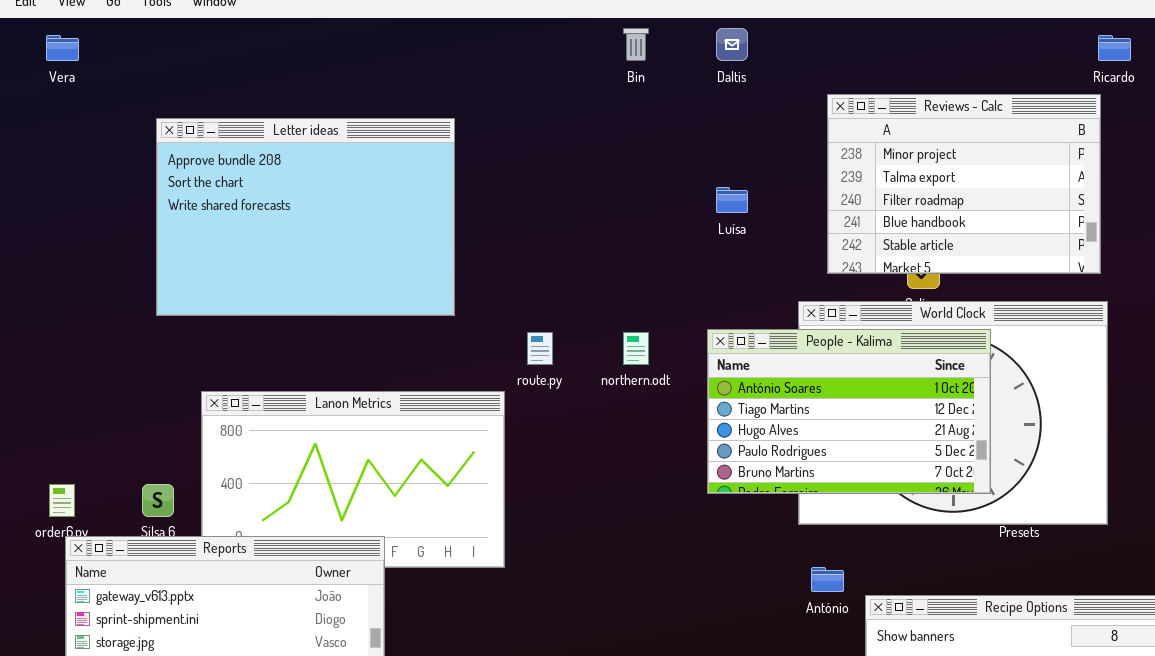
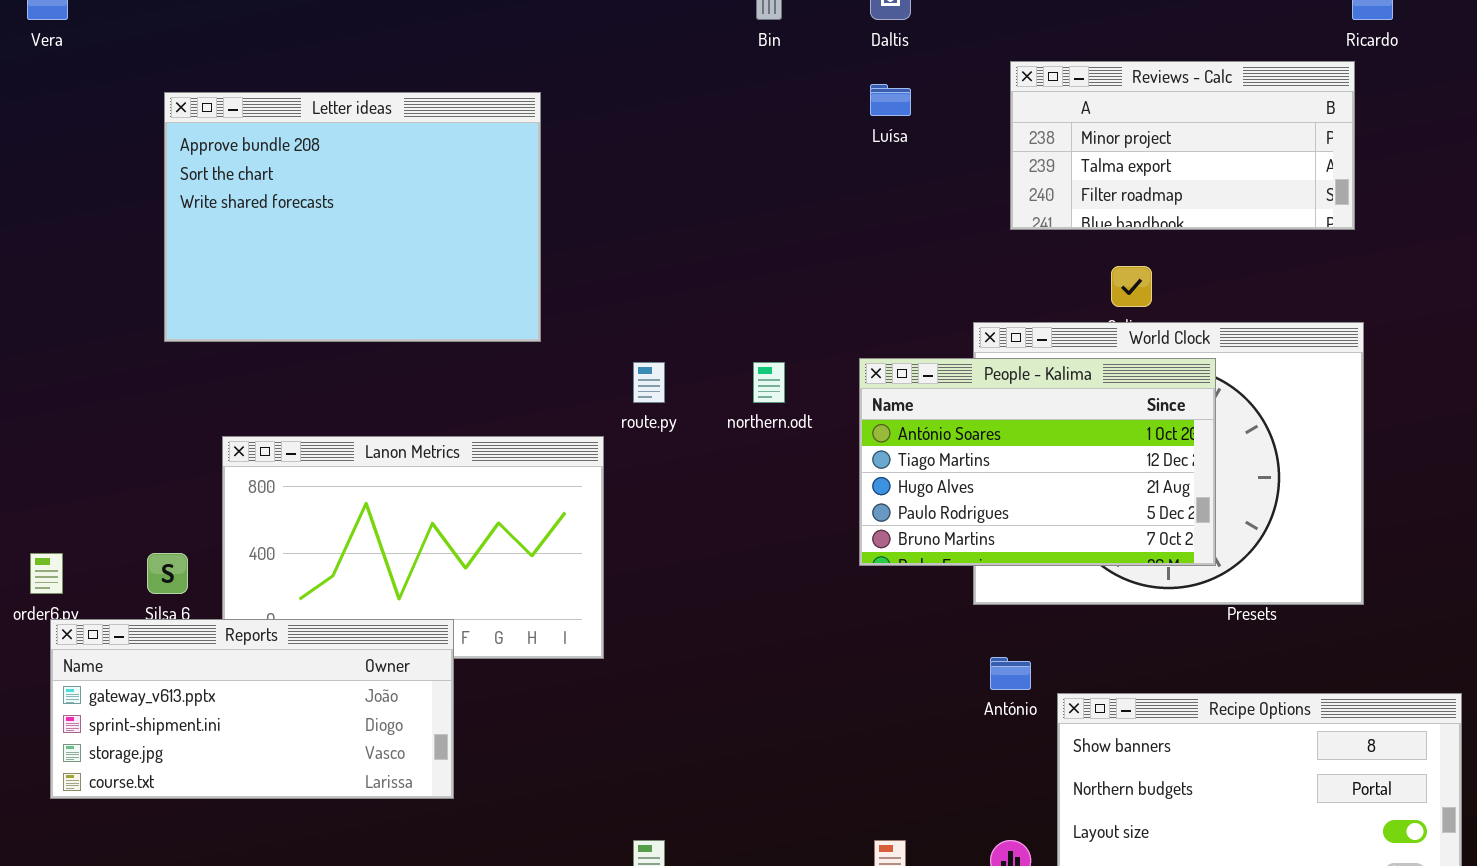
Reviews - Calc: [827,94,1101,274] -> [1010,61,1355,230], resized
Luísa: [716,187,748,213] -> [870,84,911,116], moved

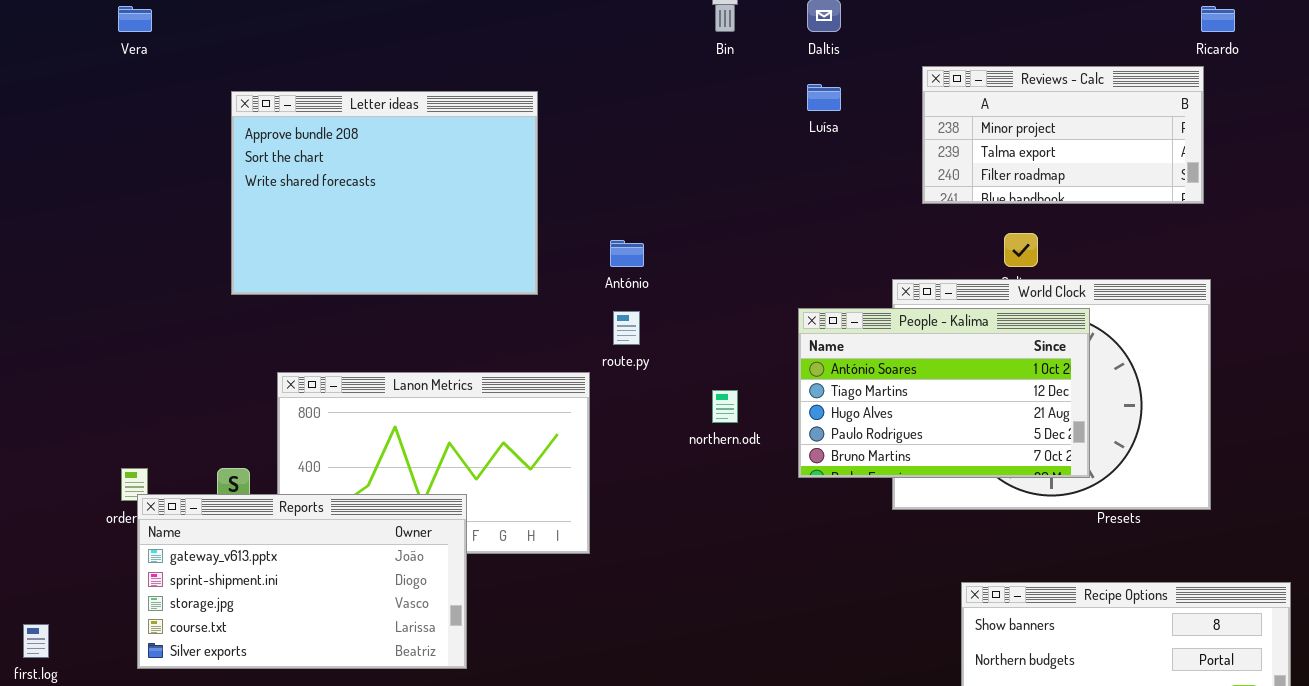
northern.odt: [753,362,785,403] -> [712,390,738,423], moved
Reports: [50,619,454,799] -> [137,494,467,669], resized
António: [990,657,1031,690] -> [610,240,644,267], moved

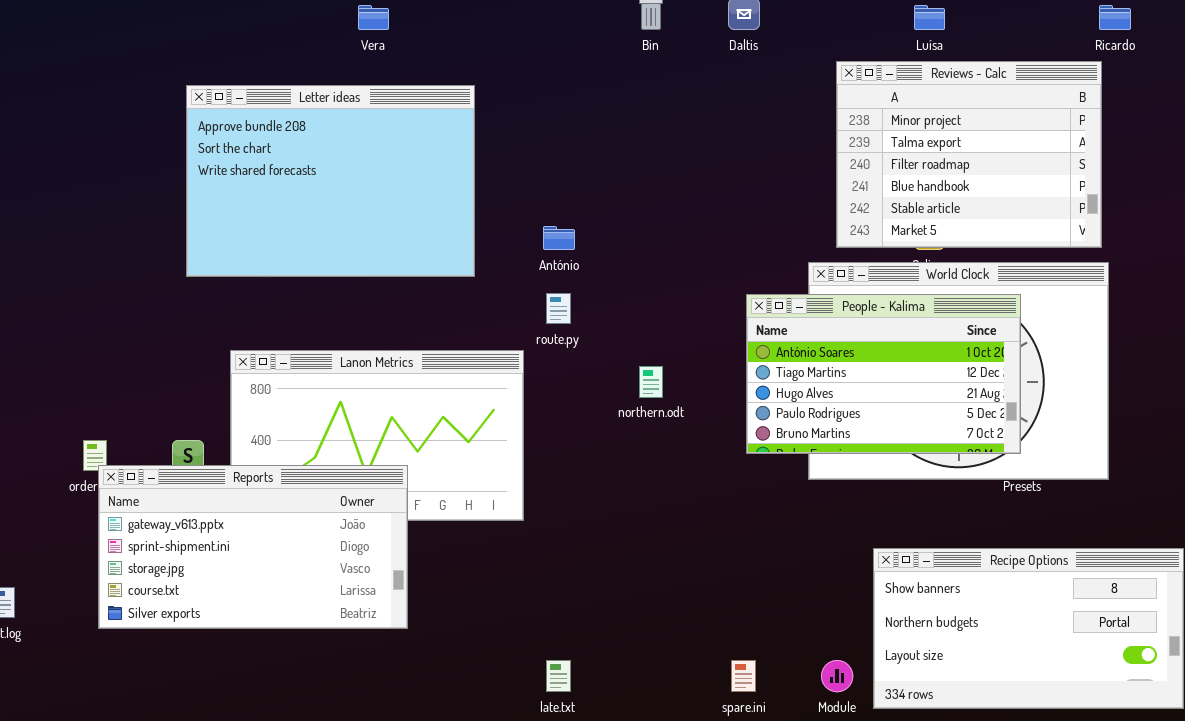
Vera: [118,6,152,32] -> [358,5,389,30], moved
Reviews - Calc: [922,66,1204,204] -> [836,61,1102,248], resized
Luísa: [807,84,841,111] -> [914,5,945,30], moved
People - Kalima: [798,308,1090,478] -> [746,294,1021,454], moved

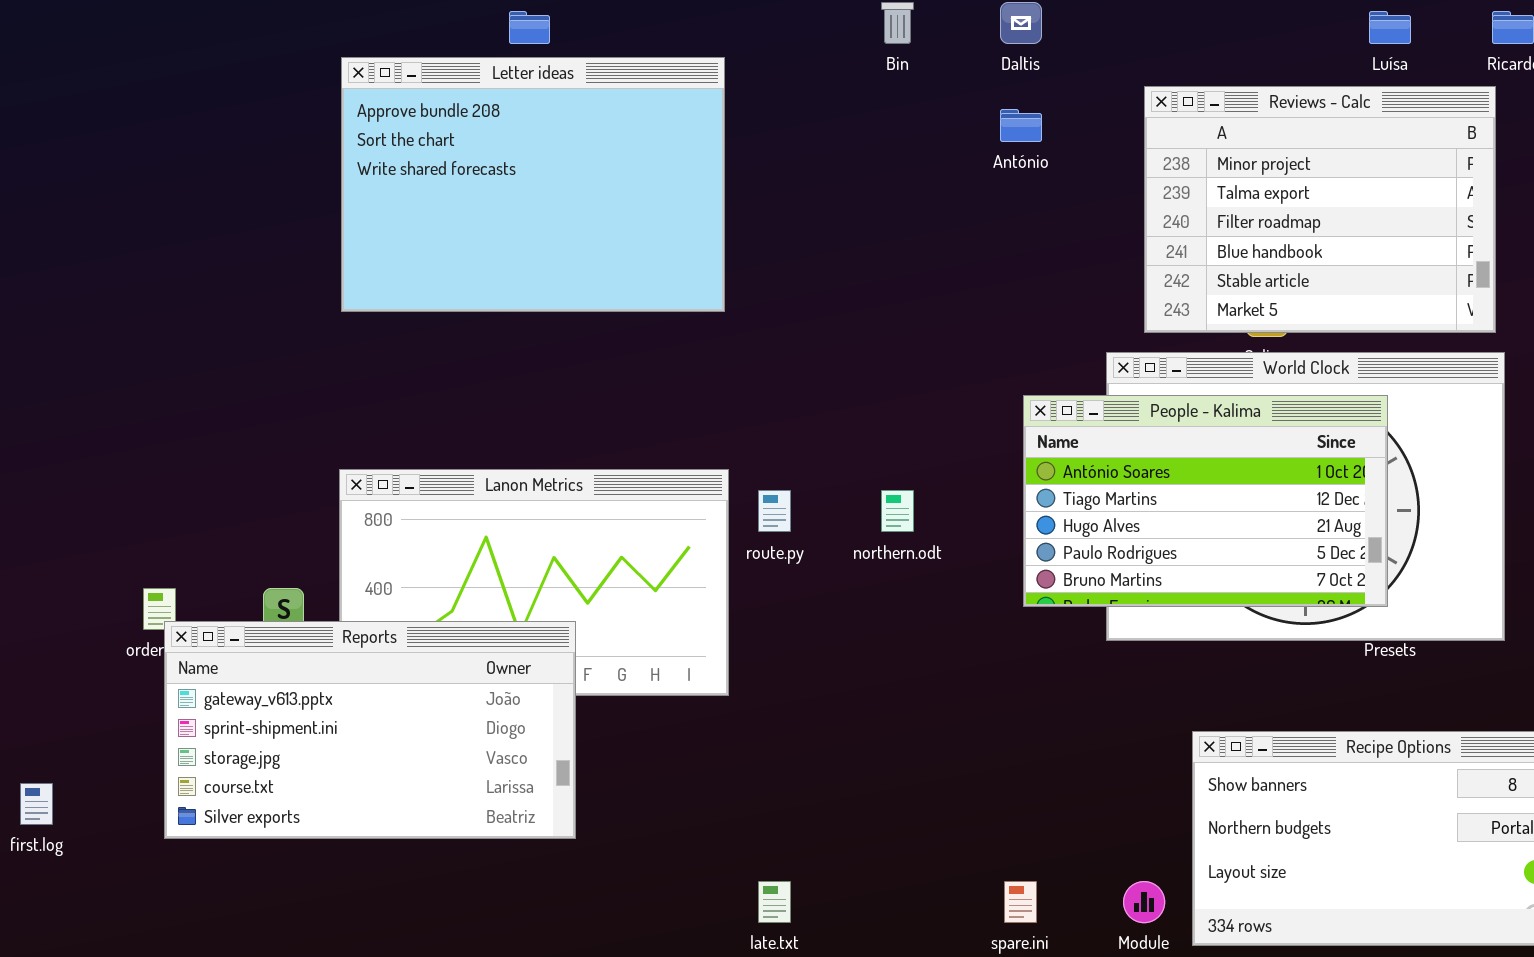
Luísa: [914,5,945,30] -> [1369,11,1411,44], moved
Letter ideas: [186,85,475,277] -> [341,57,725,312], moved
António: [543,226,575,250] -> [1000,109,1042,142], moved
route.py: [546,293,571,324] -> [758,490,791,532], moved

